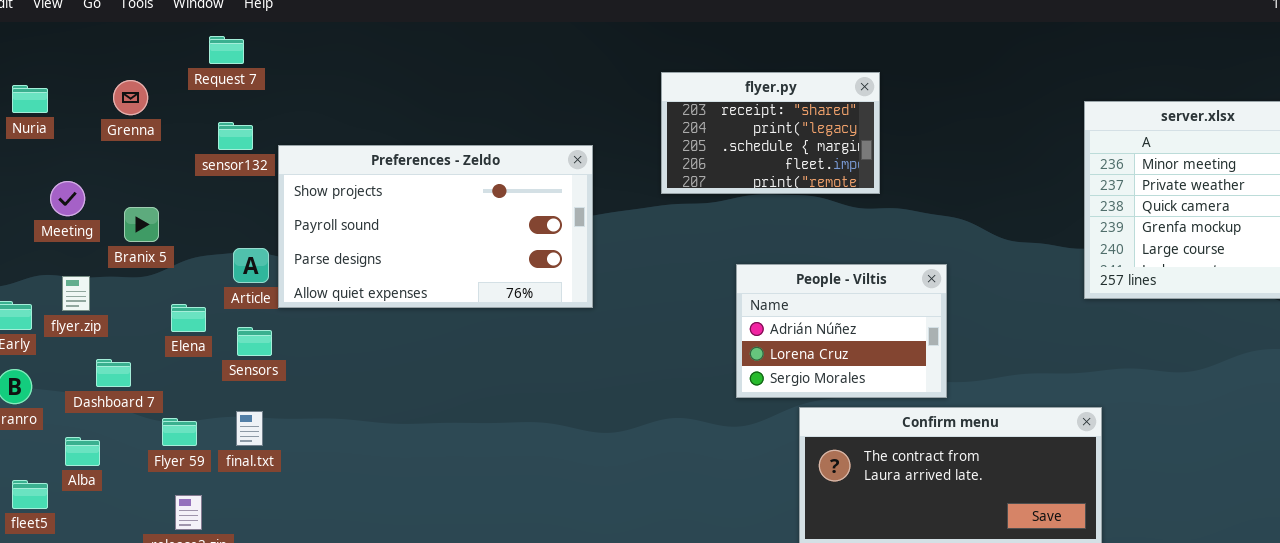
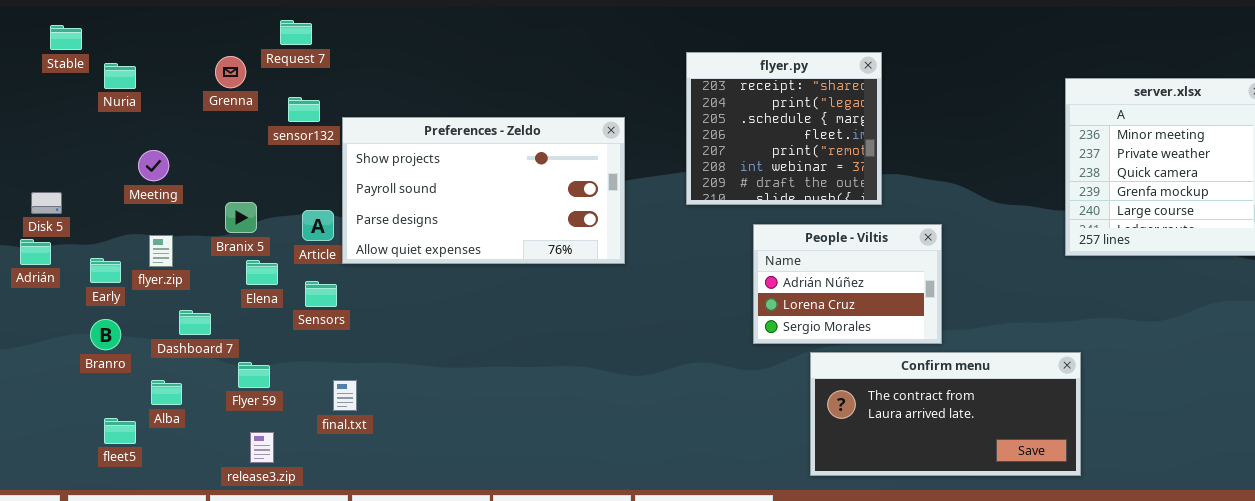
flyer.py: [661,72,880,194] -> [686,52,882,205], resized
Grenna: [113,80,148,115] -> [215,56,246,88], moved
Branix 5: [124,207,159,242] -> [225,202,257,233], moved
final.txt: [236,411,263,446] -> [333,380,357,411], moved

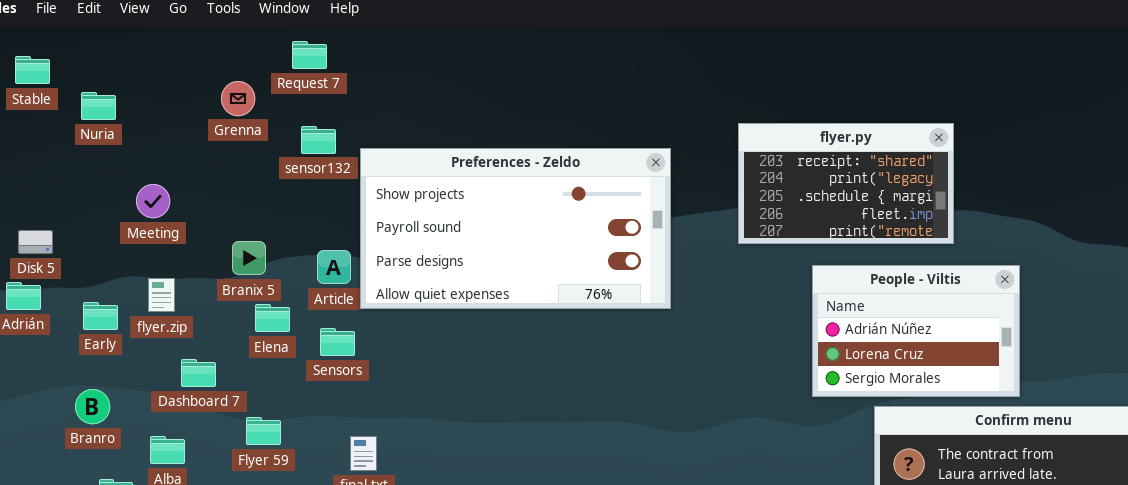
Stable: [50,25,82,50] -> [15,56,50,84], moved
flyer.py: [686,52,882,205] -> [738,123,954,244], resized
Nuria: [104,63,136,89] -> [81,92,116,120], moved
Branro: [90,319,121,350] -> [75,389,110,424], moved

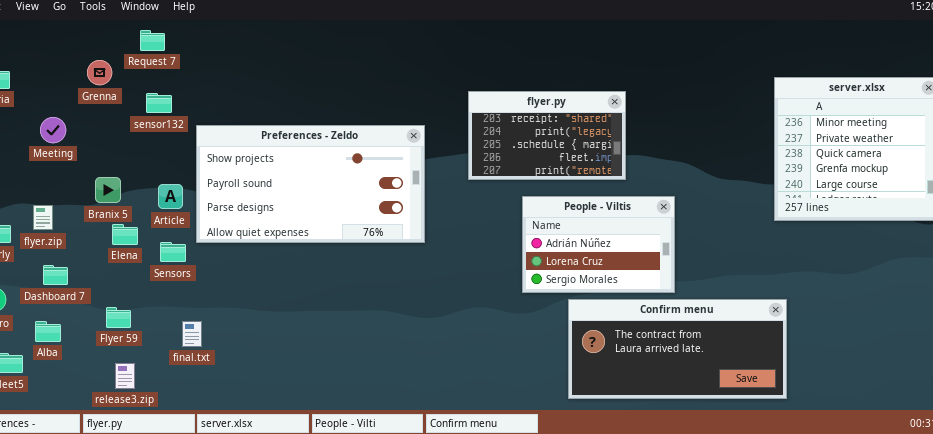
Preferences - Zeldo: [360,148,671,309] -> [196,125,425,243], moved
Meeting: [136,184,170,218] -> [40,117,66,143], moved
Dashboard 7: [181,359,216,387] -> [43,265,68,285], moved

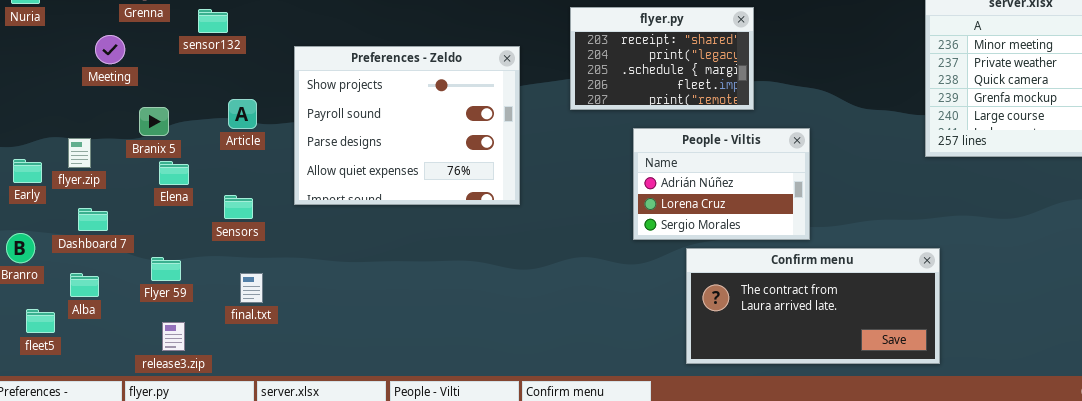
Meeting: [40,117,66,143] -> [95,35,125,64], moved
Preferences - Zeldo: [196,125,425,243] -> [294,46,520,205], resized
Article: [158,184,183,209] -> [228,99,257,129], moved
Sensors: [160,242,186,262] -> [224,195,253,219], moved

